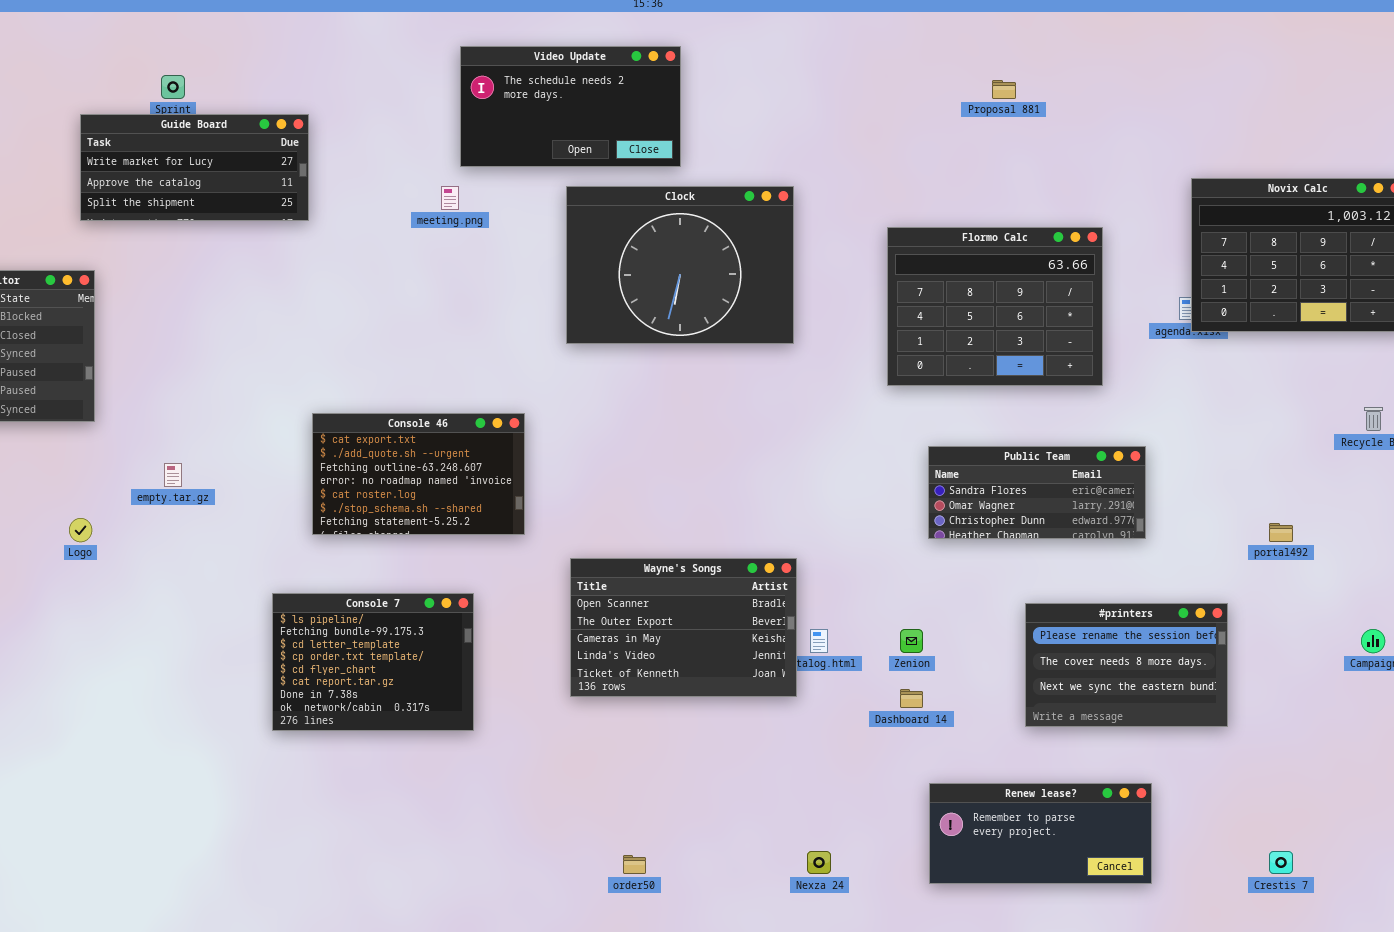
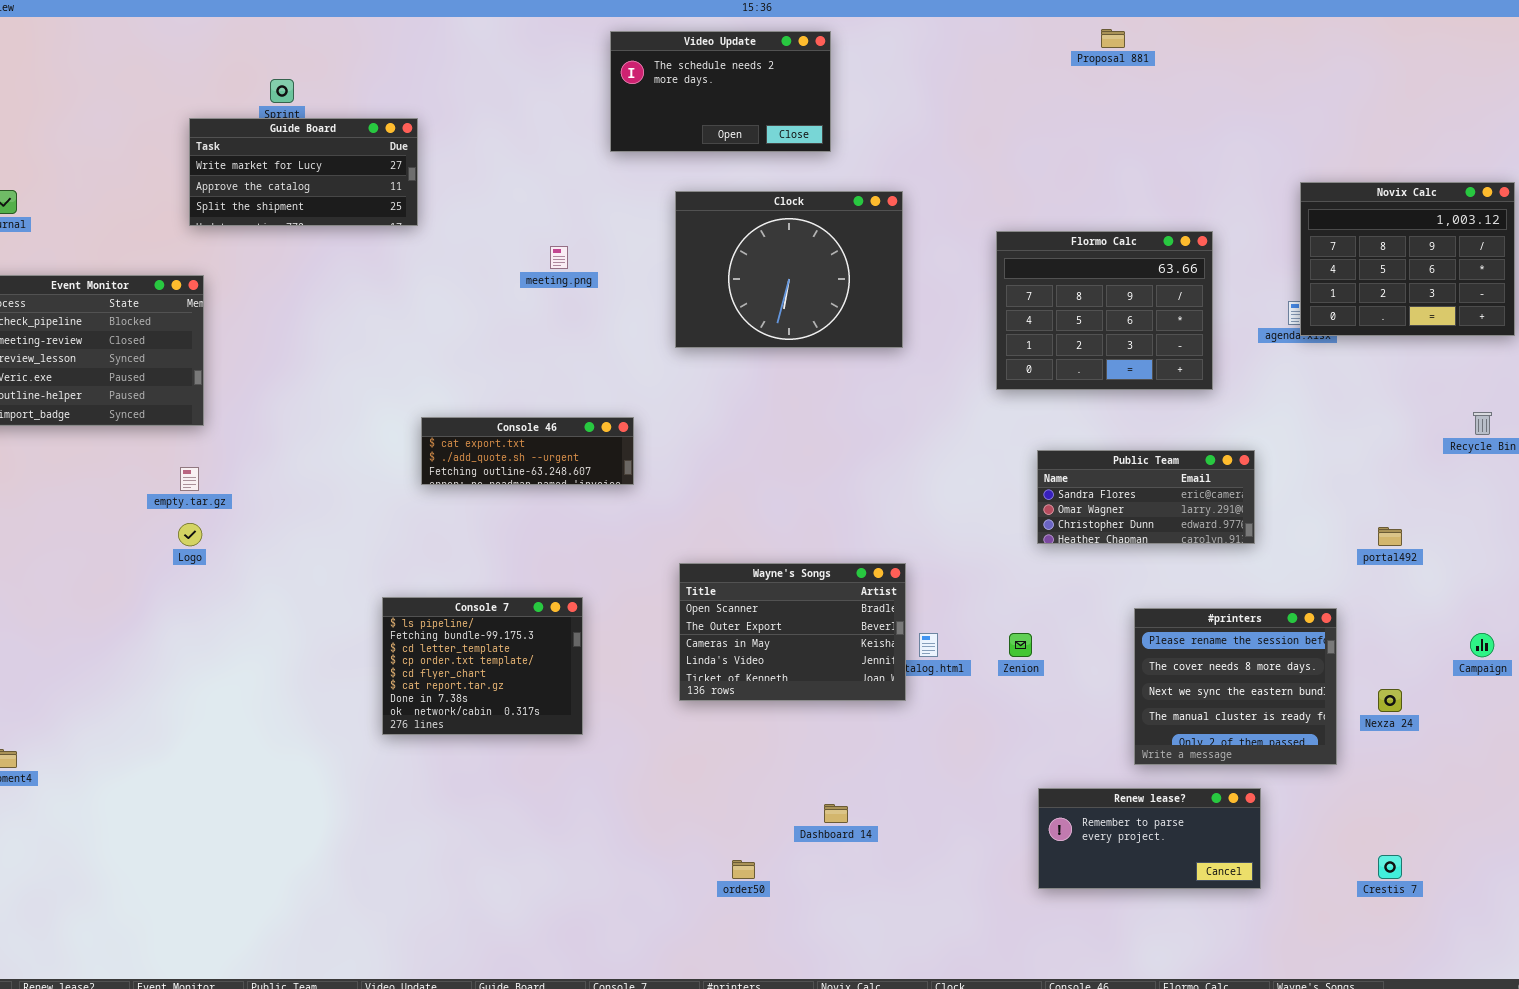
Video Update: [460,46,681,167] -> [610,31,831,152], moved
Proposal 881: [992,80,1016,99] -> [1101,29,1125,48], moved
meeting.png: [441,186,459,210] -> [550,246,568,269], moved
Console 46: [312,413,525,535] -> [421,417,634,485], resized
empty.tar.gz: [164,463,182,487] -> [180,467,199,491], moved
#printers: [1025,603,1228,727] -> [1134,608,1337,765], resized
Dashboard 14: [900,689,923,708] -> [824,804,848,823], moved
Nexza 24: [807,851,831,874] -> [1378,689,1402,712], moved

